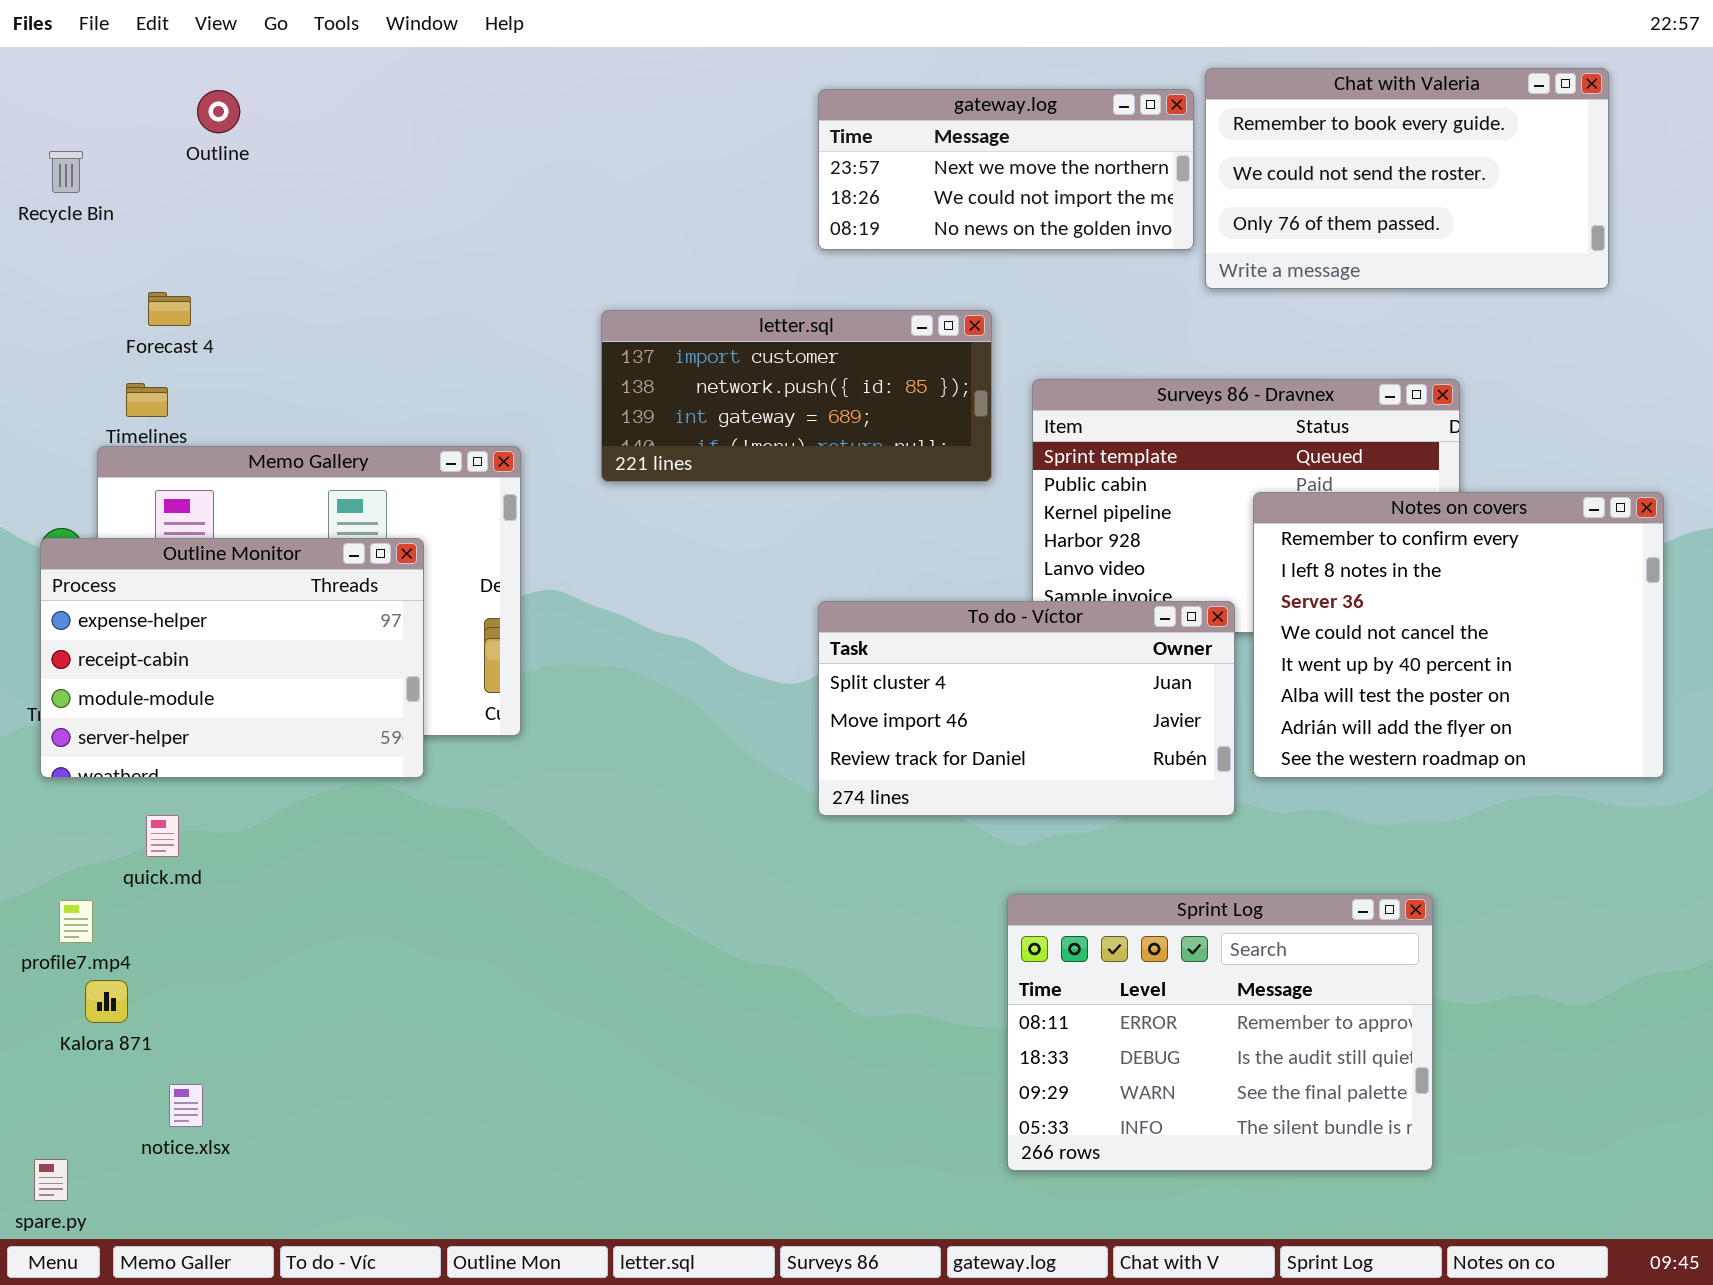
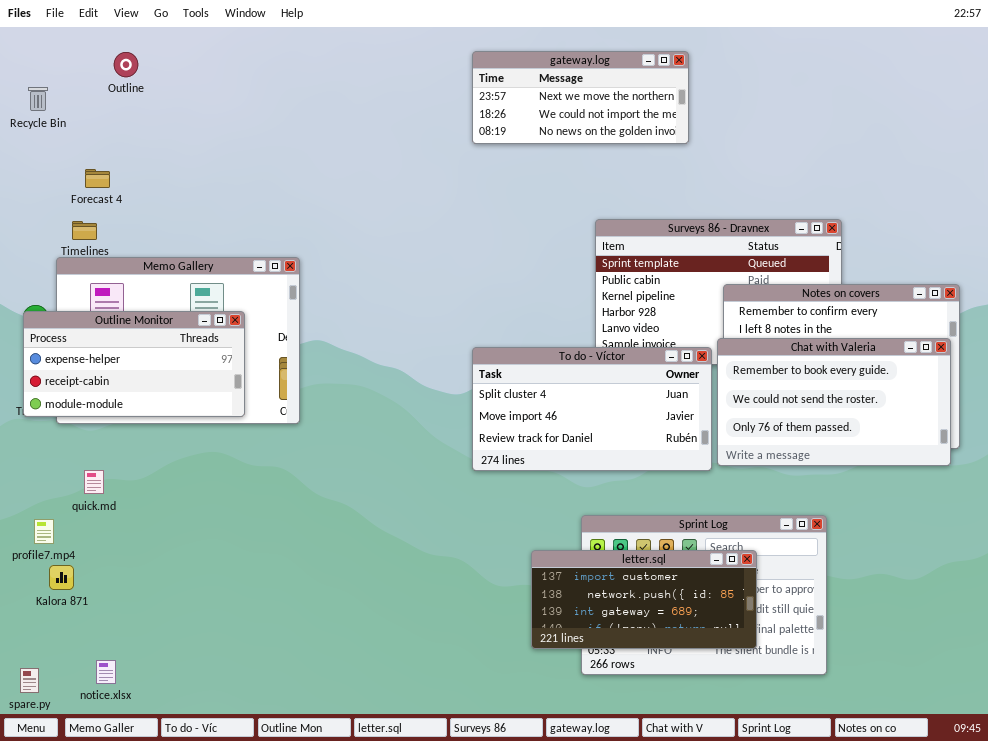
Chat with Valeria: [1205,68,1609,289] -> [717,338,951,466], moved
letter.sql: [601,310,992,482] -> [531,550,757,649], moved
Outline Monitor: [40,538,424,778] -> [23,311,245,417], resized
notice.xlsx: [169,1084,203,1127] -> [96,660,116,684], moved

